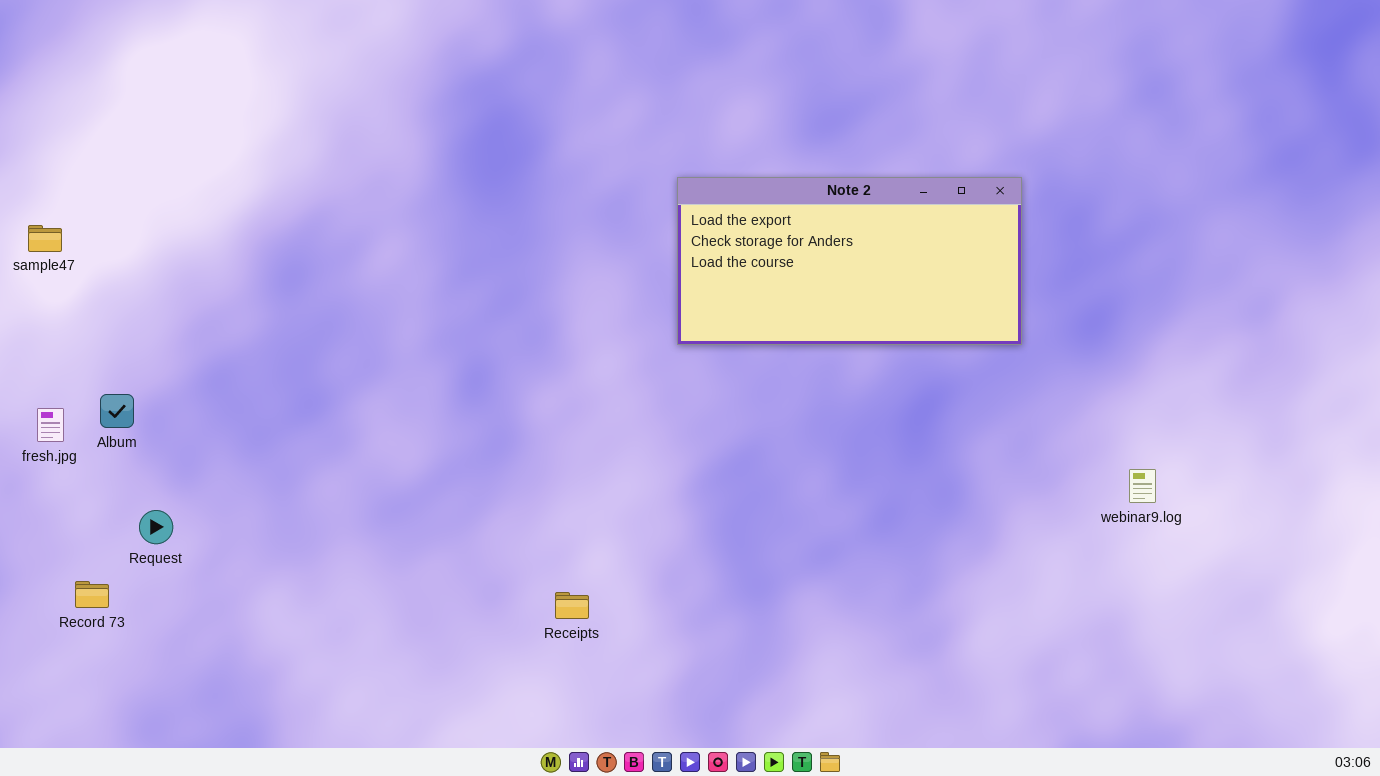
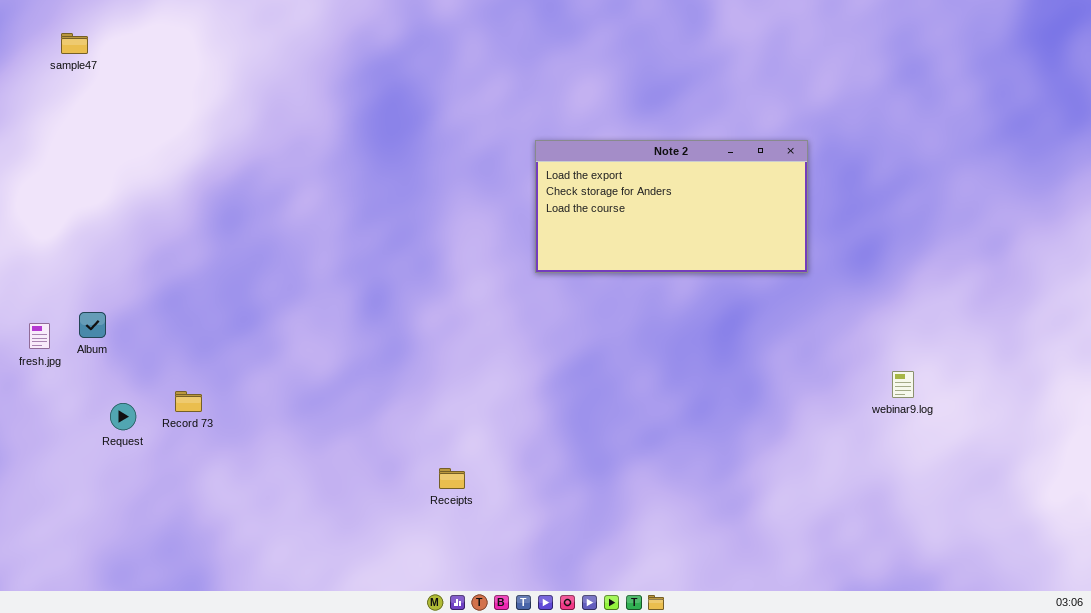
sample47: [28,225,62,252] -> [61,33,88,54], moved
Record 73: [75,581,109,608] -> [175,391,202,412], moved

